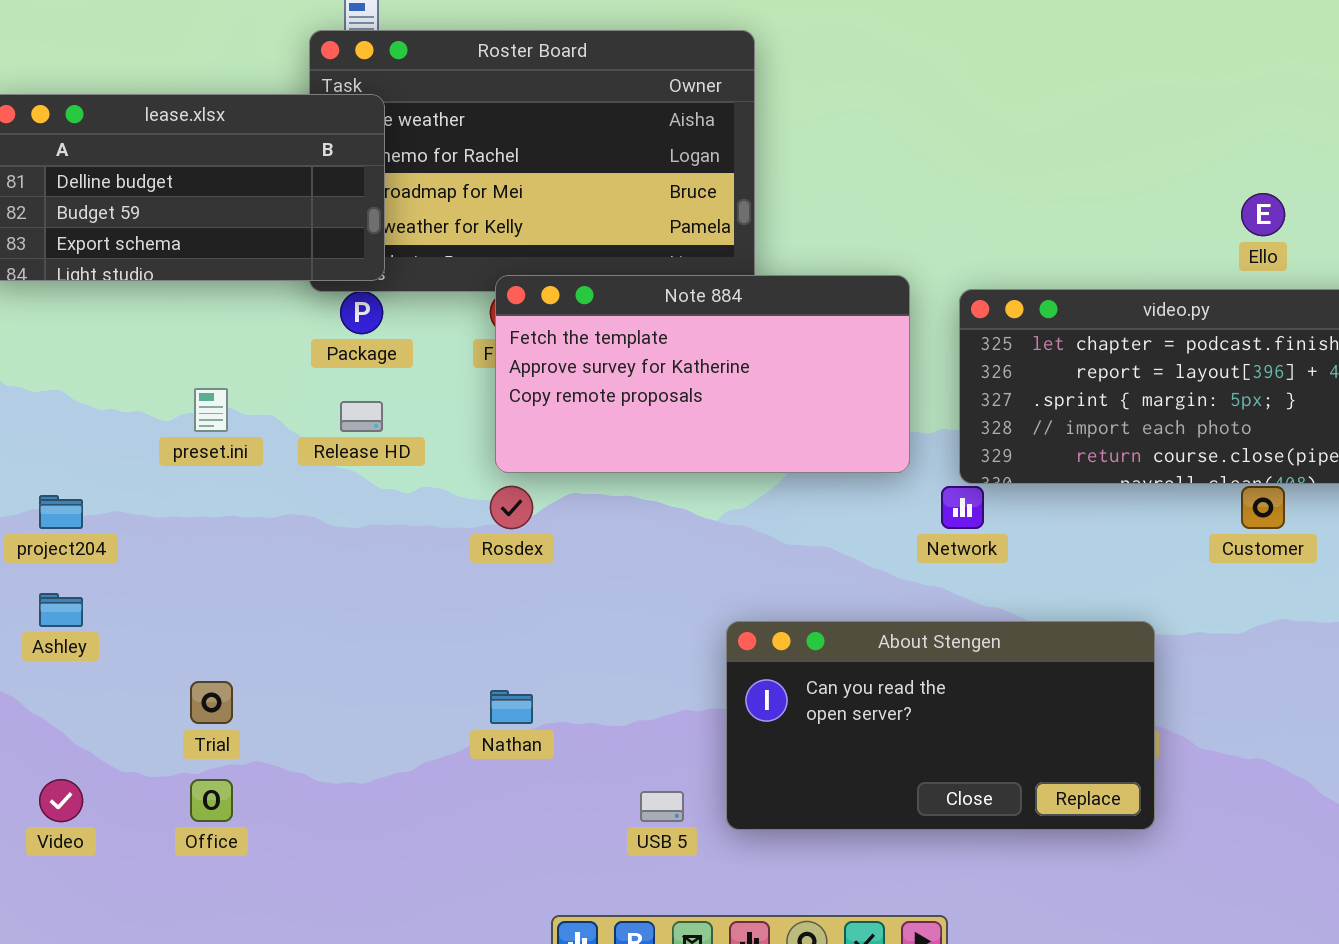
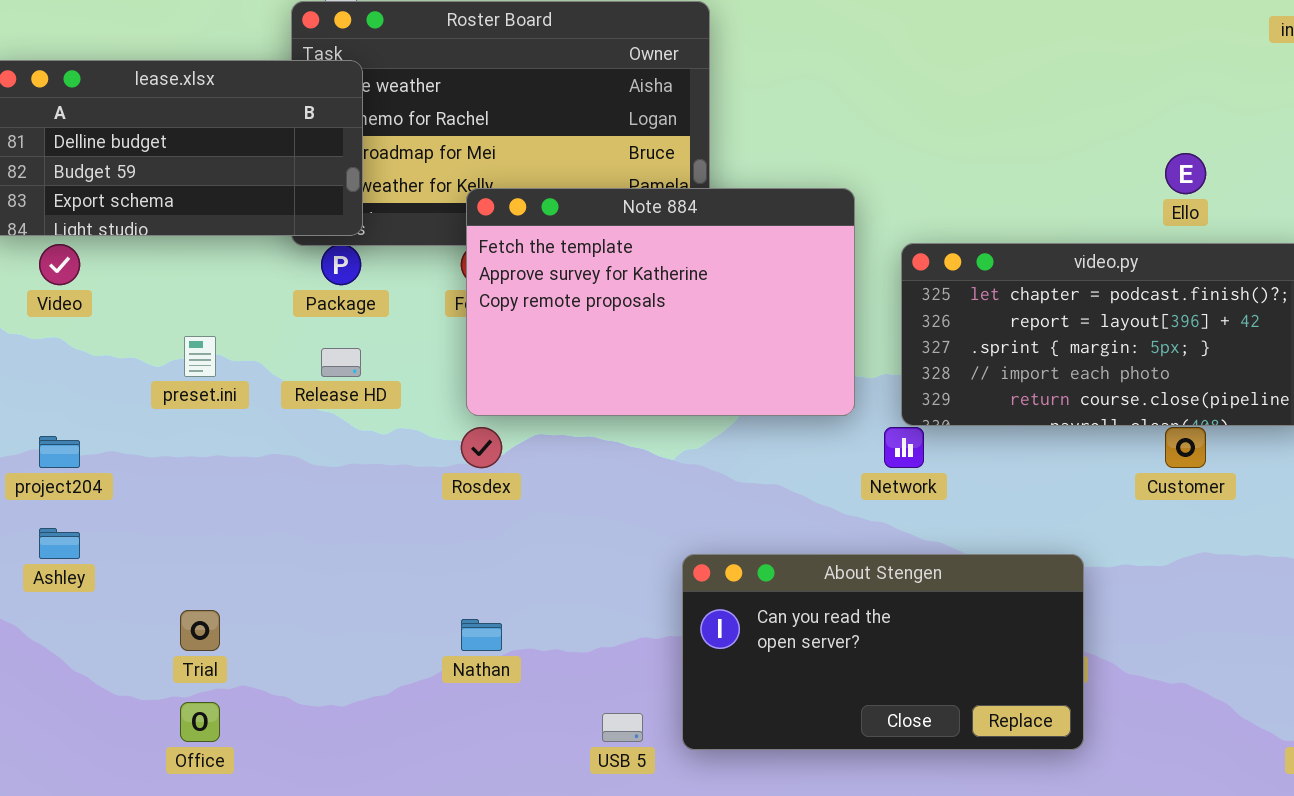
Note 884: [495,275,910,473] -> [466,188,855,416], resized
Video: [39,779,83,822] -> [39,244,80,285], moved

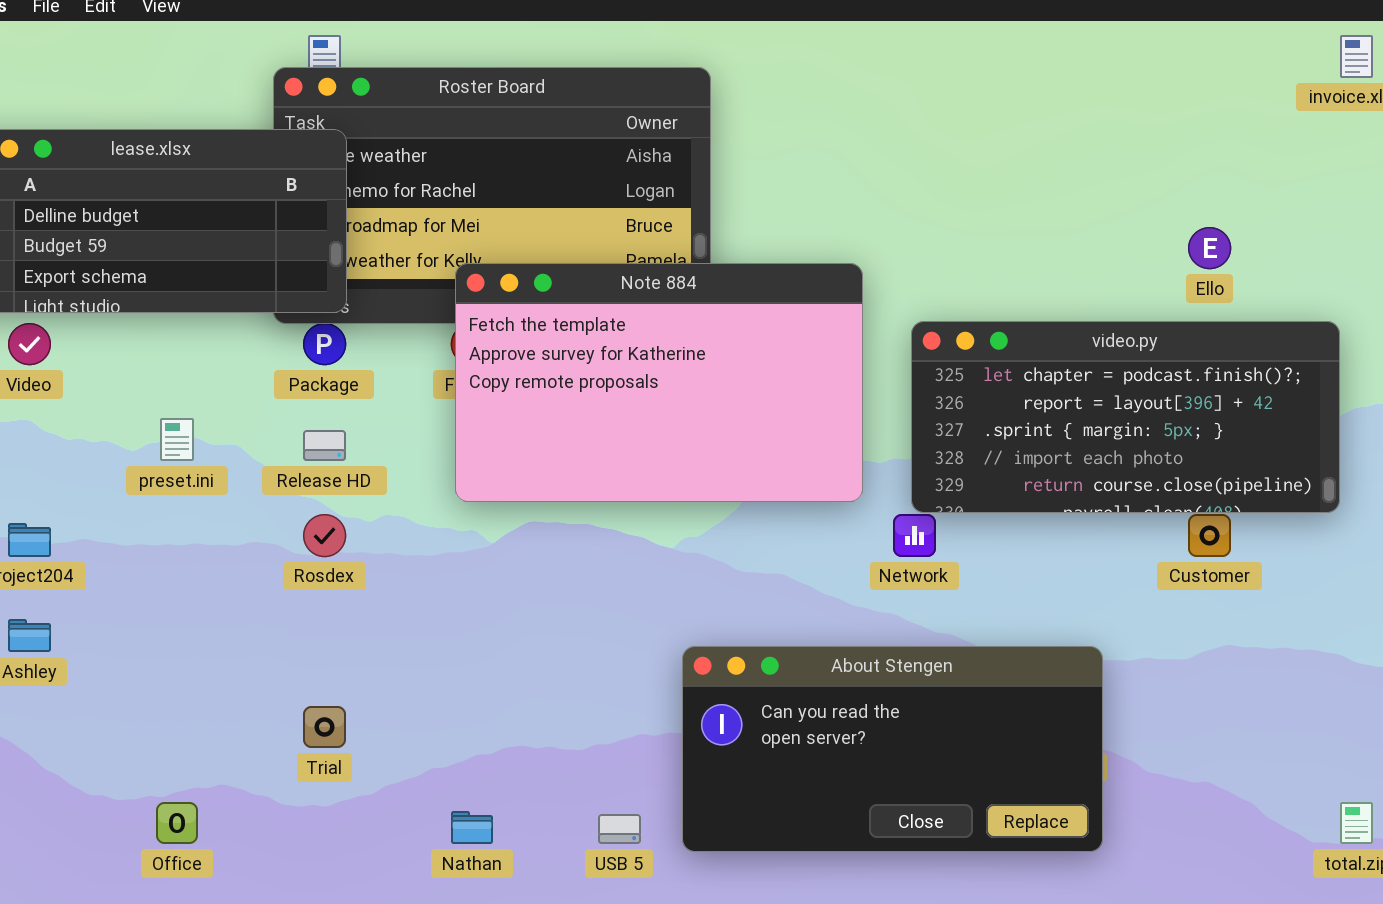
Rosdex: [461,427,502,468] -> [303,514,346,557], moved
Trial: [180,610,220,651] -> [303,706,346,748], moved
Nathan: [461,619,502,651] -> [451,811,493,844], moved

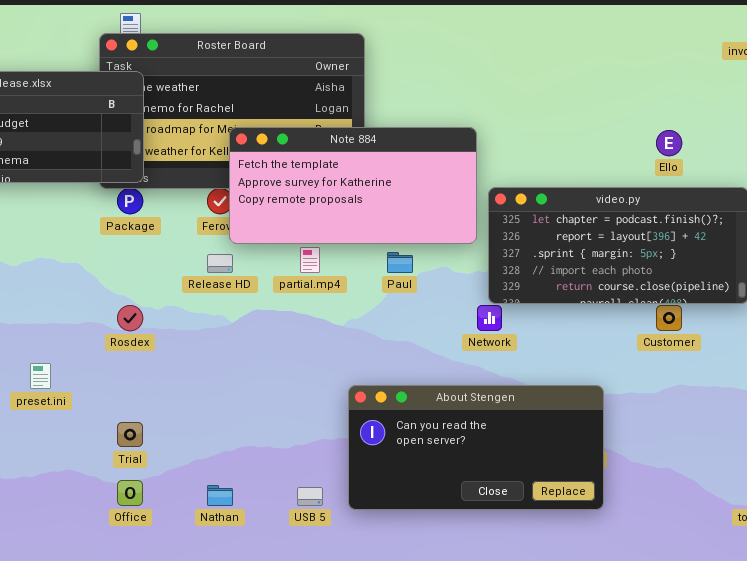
Note 884: [455,263,863,502] -> [229,127,477,244], moved, resized
preset.ini: [160,418,194,461] -> [30,363,51,389], moved
Release HD: [303,430,346,461] -> [207,254,233,273], moved
Office: [156,802,198,844] -> [117,480,143,506], moved

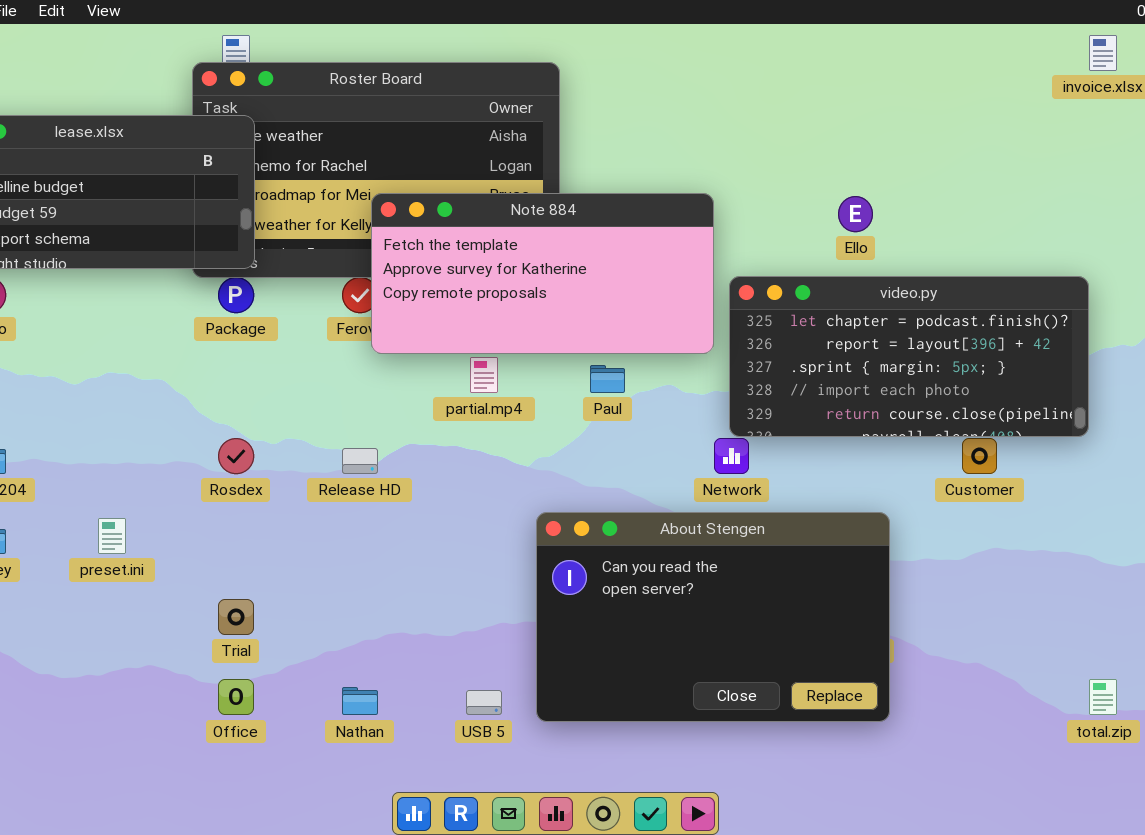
Ello: [656,130,682,156] -> [838,196,873,232], moved
Release HD: [207,254,233,273] -> [342,448,378,474], moved
About Stengen: [348,385,604,510] -> [536,512,890,722], resized

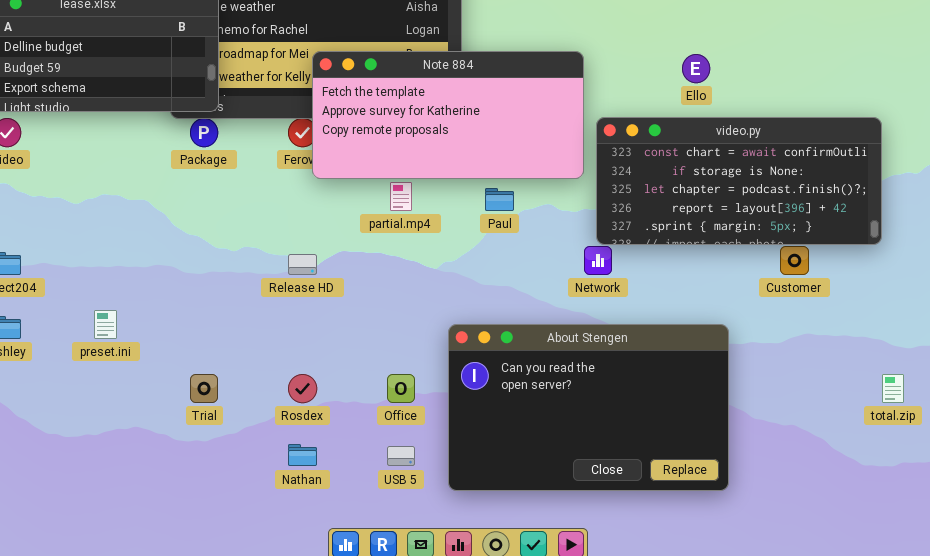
video.py: [729,276,1089,437] -> [596,117,882,245], scrolled up 2 rows
Rosdex: [218,438,254,474] -> [288,374,317,403], moved
About Stengen: [536,512,890,722] -> [448,324,729,491], moved
Office: [218,679,254,715] -> [387,374,415,403], moved
total.zip: [1089,679,1117,715] -> [882,374,904,403], moved

